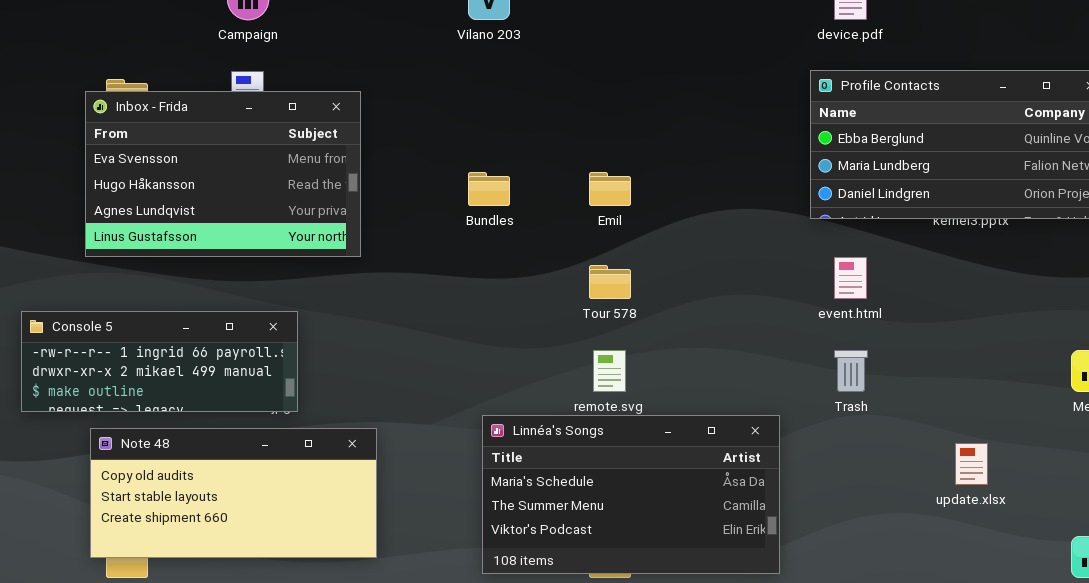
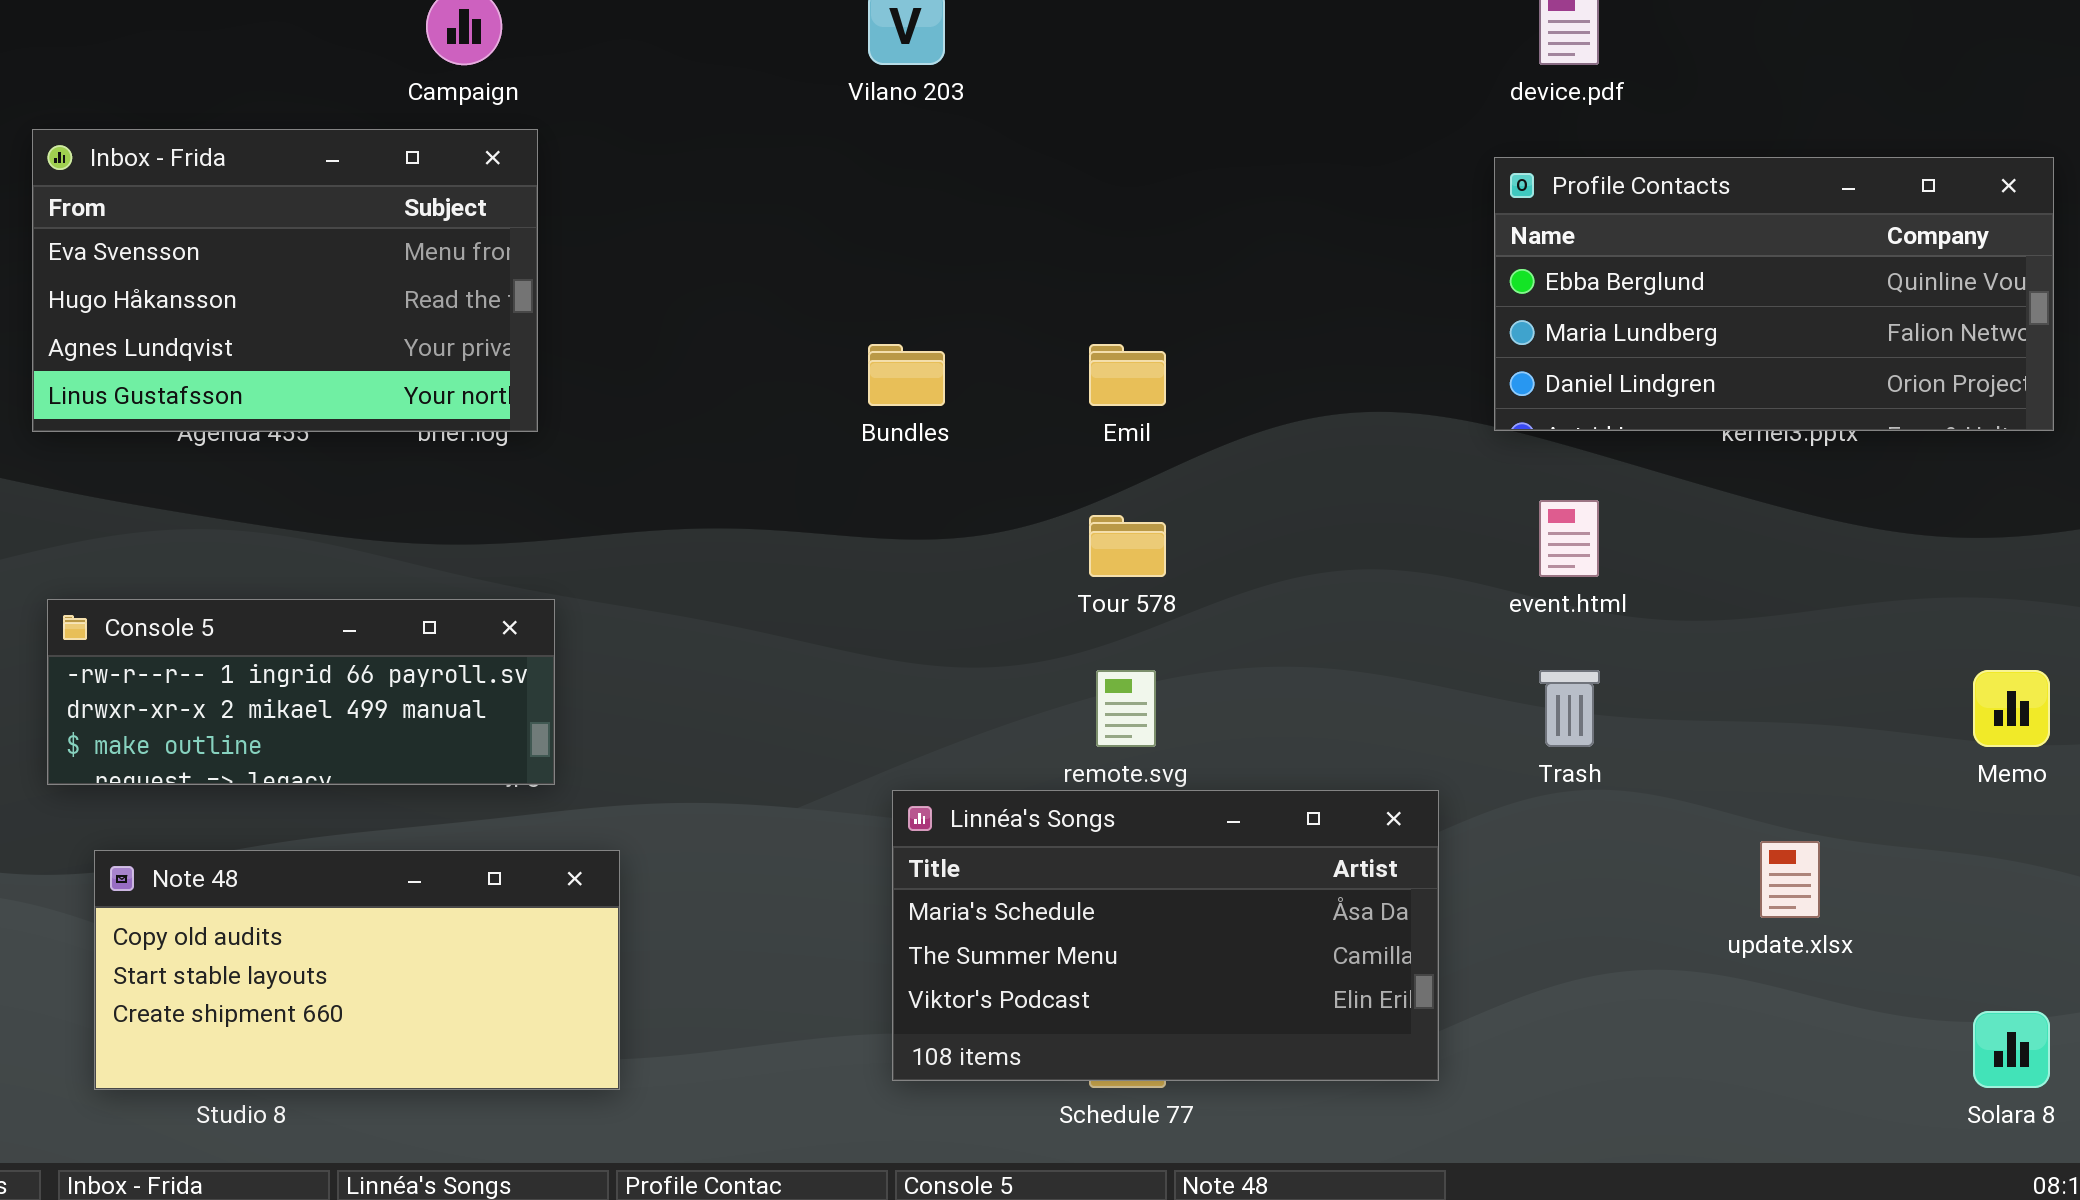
Inbox - Frida: [85,91,361,257] -> [32,129,538,432], moved
Note 48: [90,428,377,558] -> [94,850,620,1090], moved

